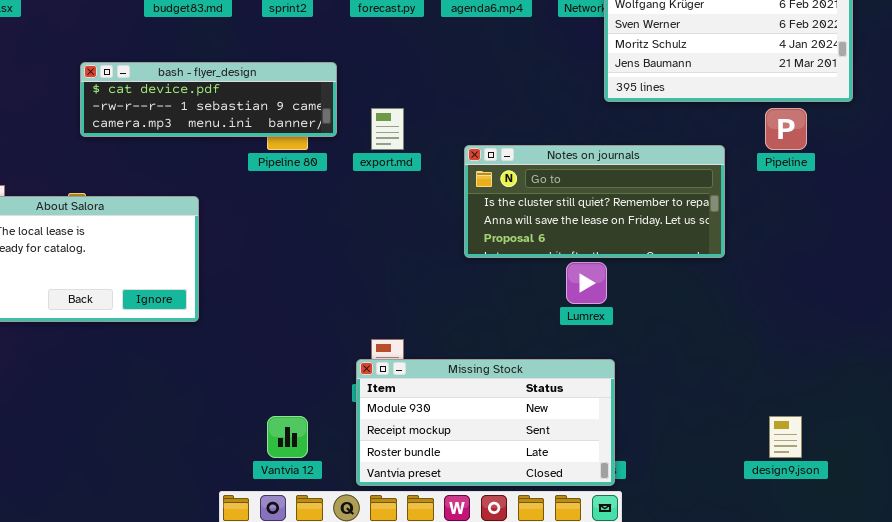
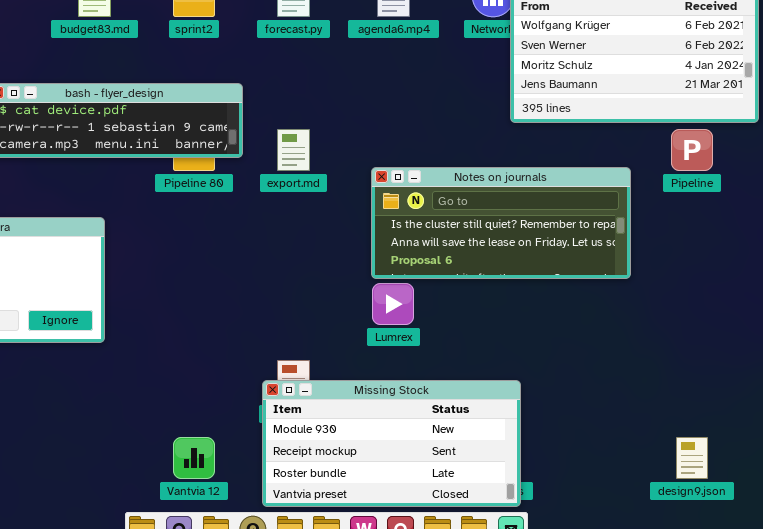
Lumrex: [566,262,607,304] -> [372,283,414,325], moved

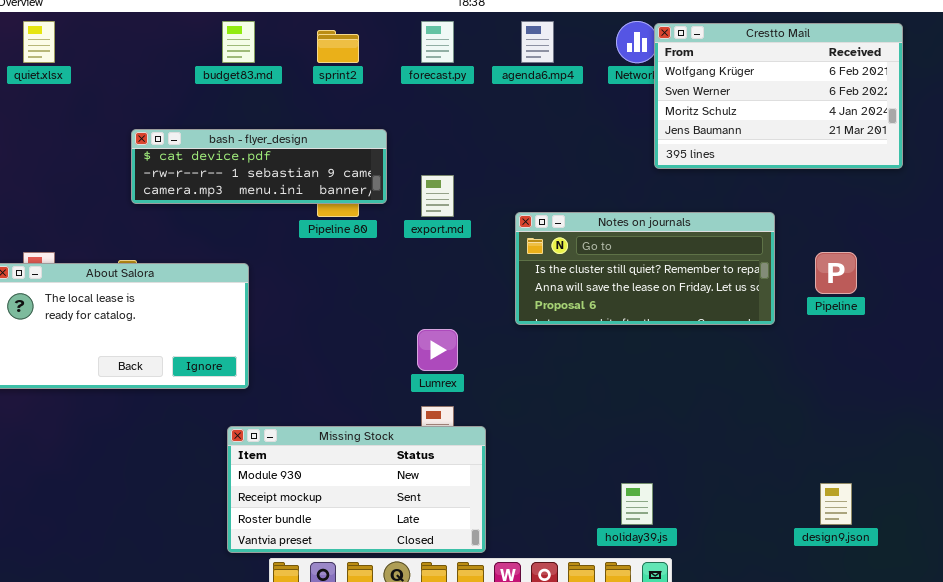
Pipeline: [671,129,713,171] -> [815,252,857,294], moved
Lumrex: [372,283,414,325] -> [417,329,458,371], moved
Missing Stock: [262,380,521,507] -> [227,426,486,553], moved

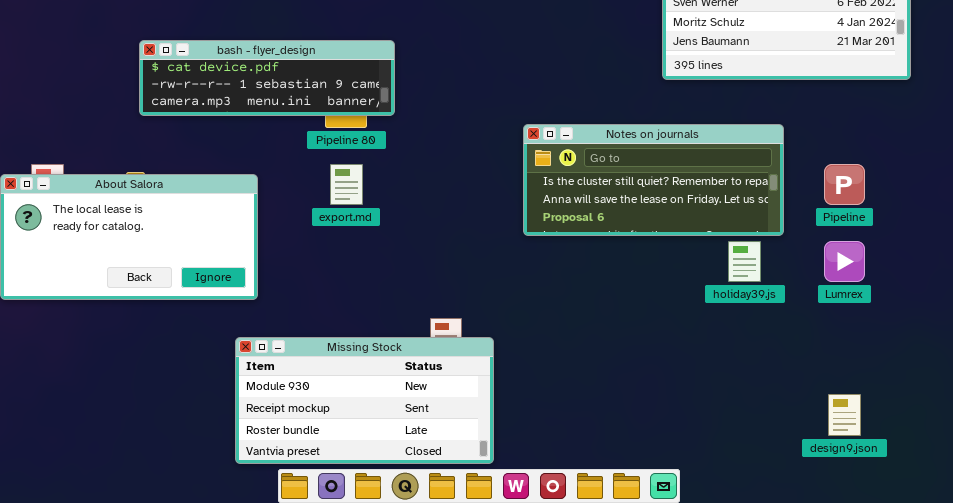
export.md: [421,175,454,217] -> [330,164,363,205], moved
Lumrex: [417,329,458,371] -> [824,241,865,282], moved
holiday39.js: [621,483,653,525] -> [728,241,761,282], moved

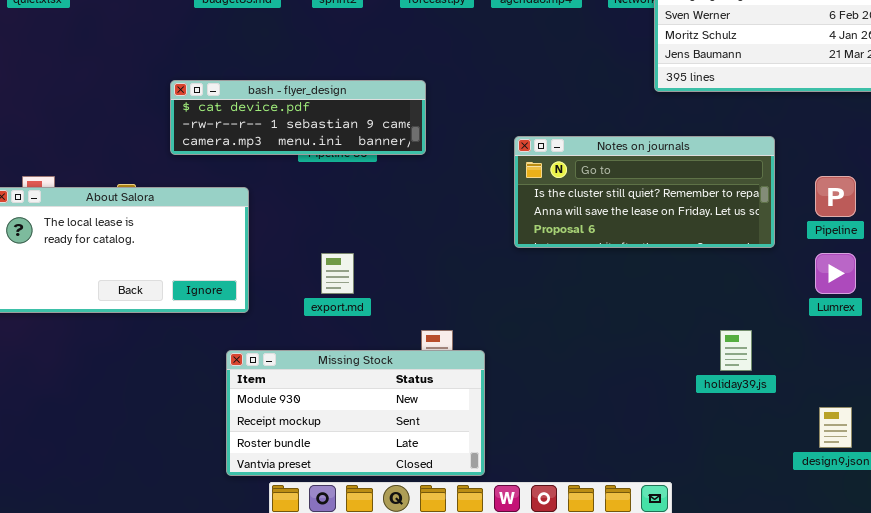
bash - flyer_design: [139,40,395,116] -> [170,80,426,155], moved
export.md: [330,164,363,205] -> [321,253,354,294], moved
holiday39.js: [728,241,761,282] -> [720,330,752,371], moved

